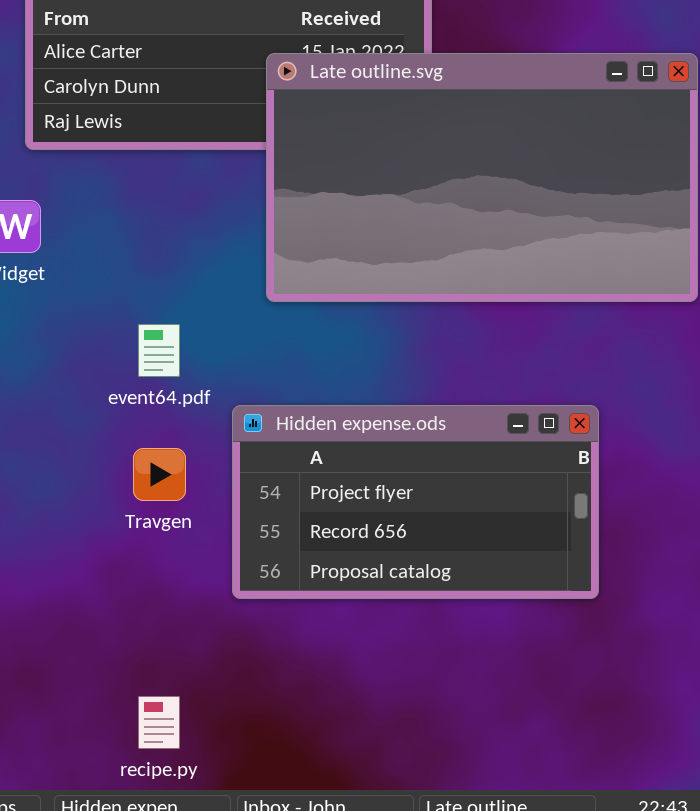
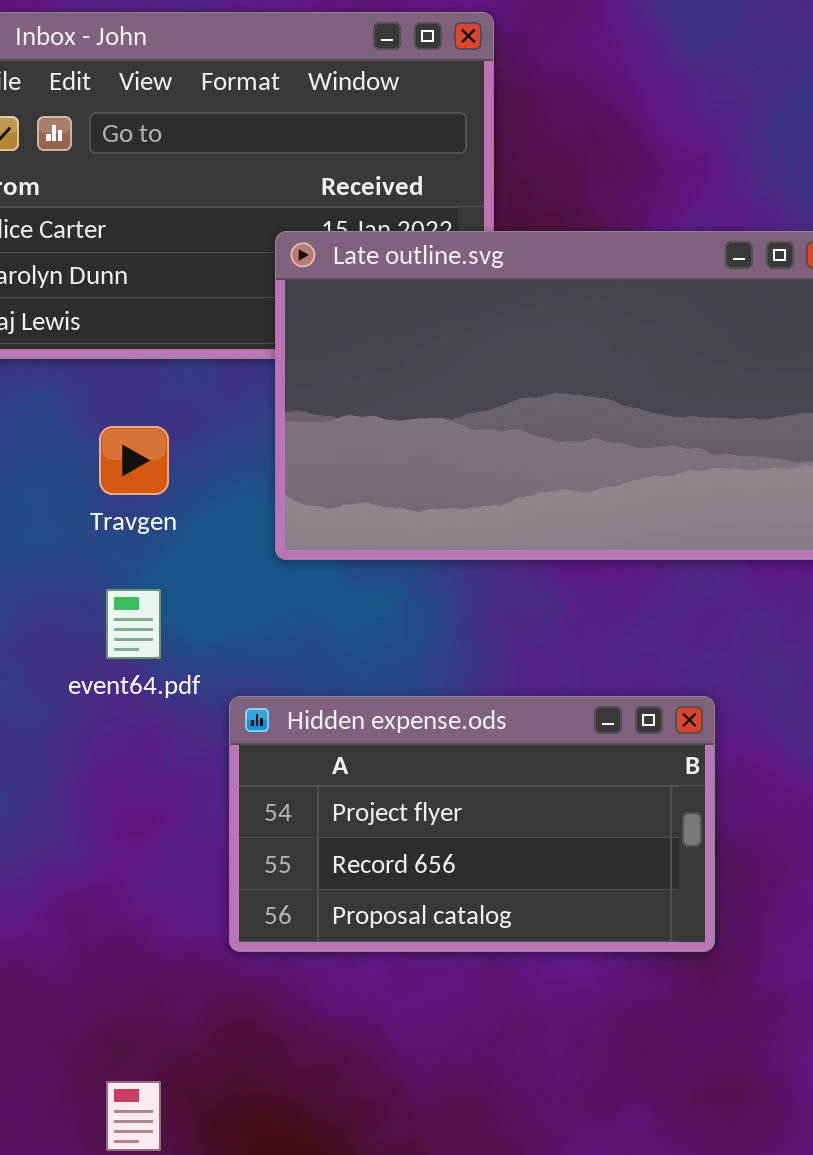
Travgen: [133,448,186,501] -> [99,426,169,495], moved

